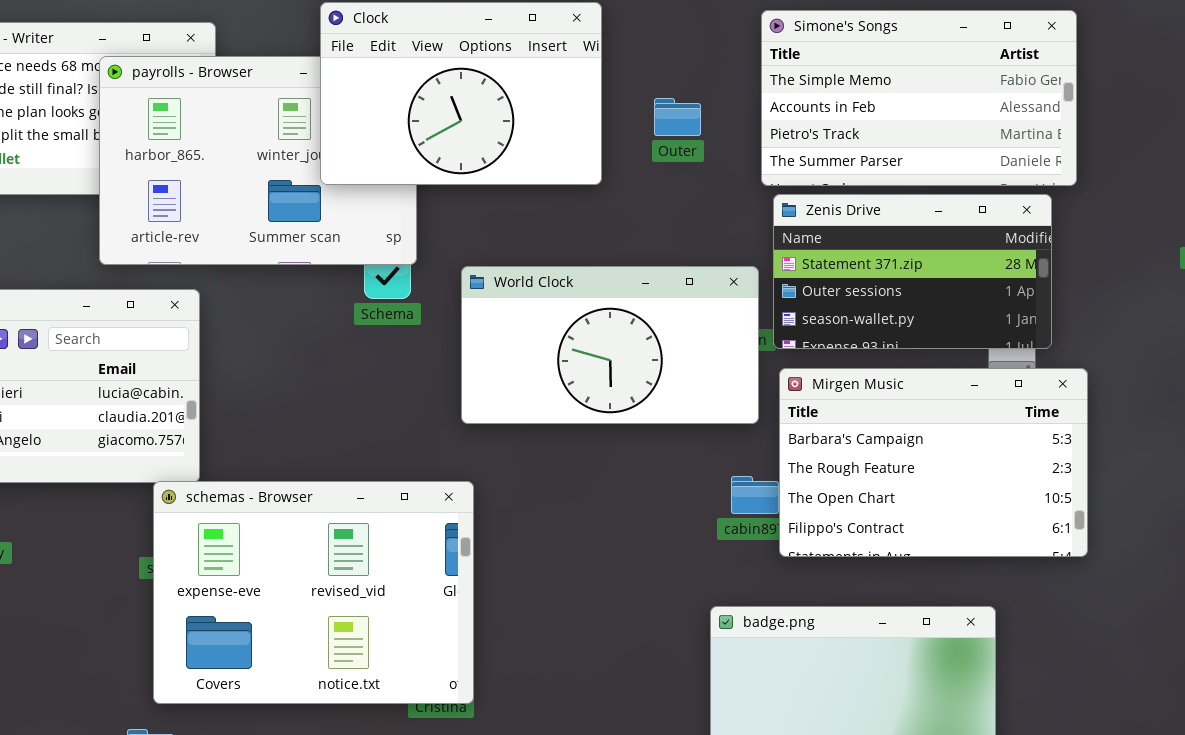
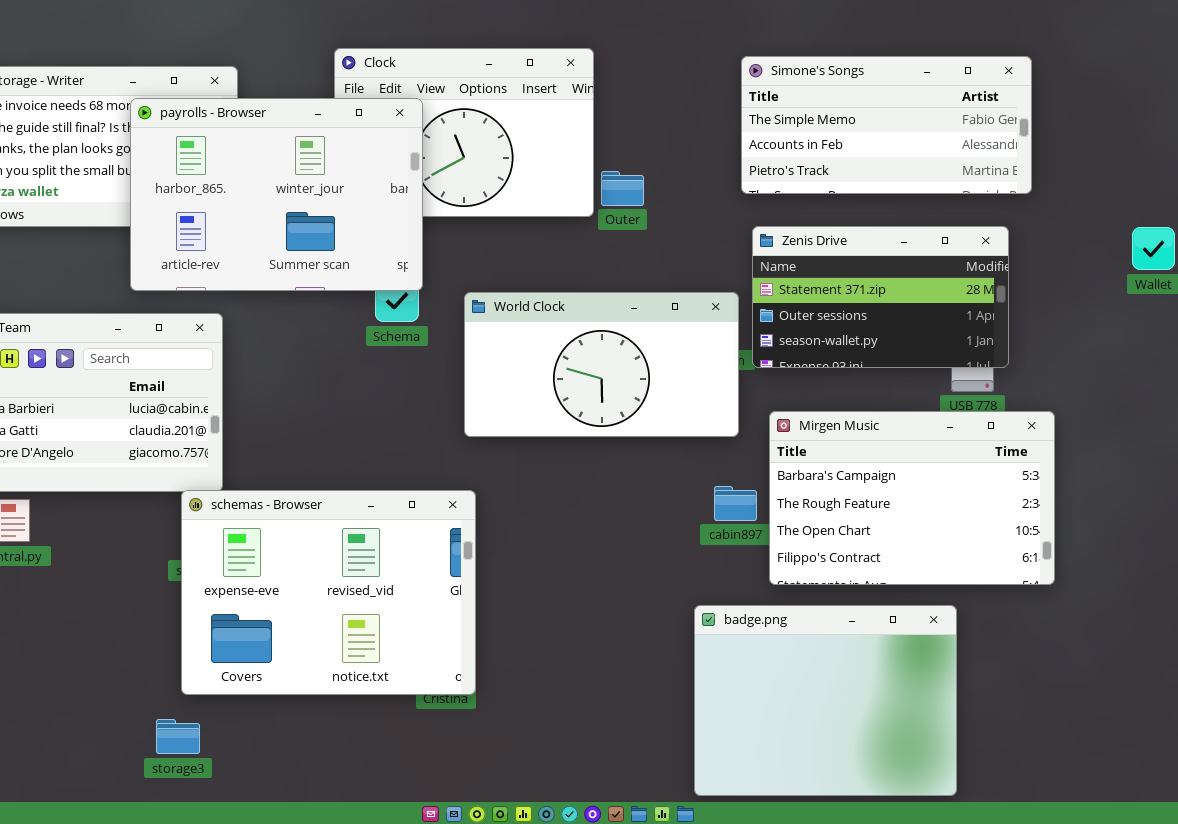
Simone's Songs: [761,10,1077,186] -> [741,56,1032,194], resized
payrolls - Browser: [99,56,417,265] -> [130,98,423,291], raised
Outer: [654,98,701,136] -> [601,171,644,206], moved
Mirgen Music: [779,368,1088,557] -> [769,411,1055,585], moved

